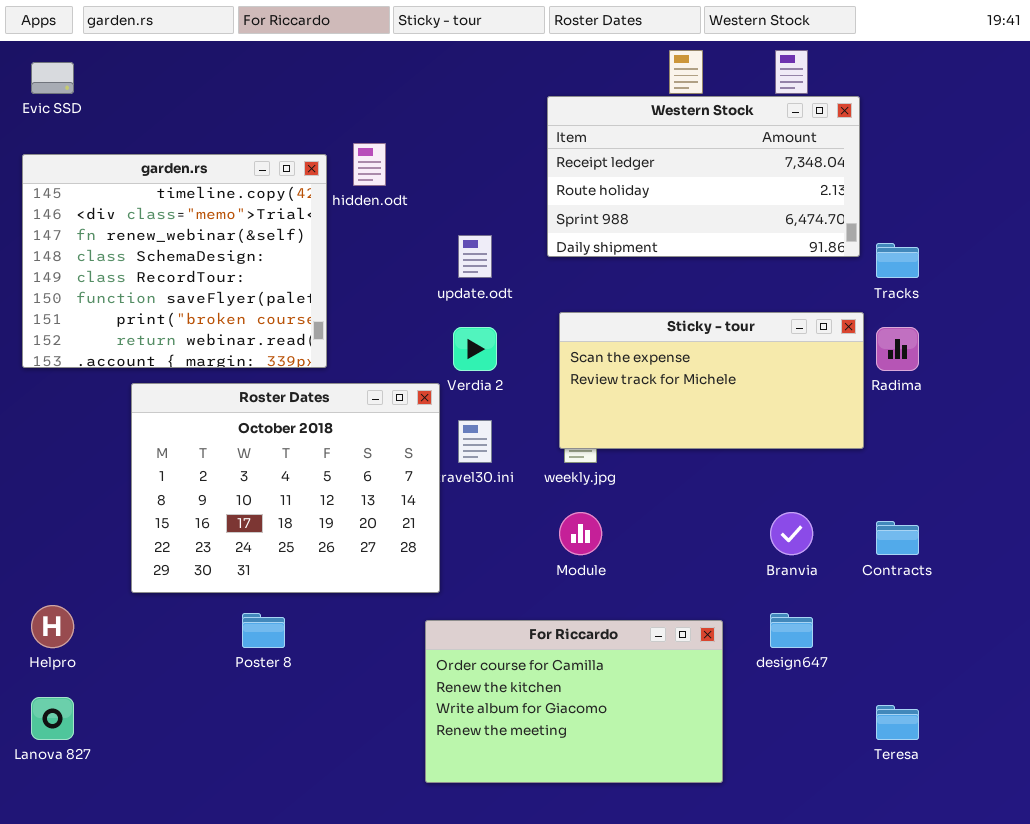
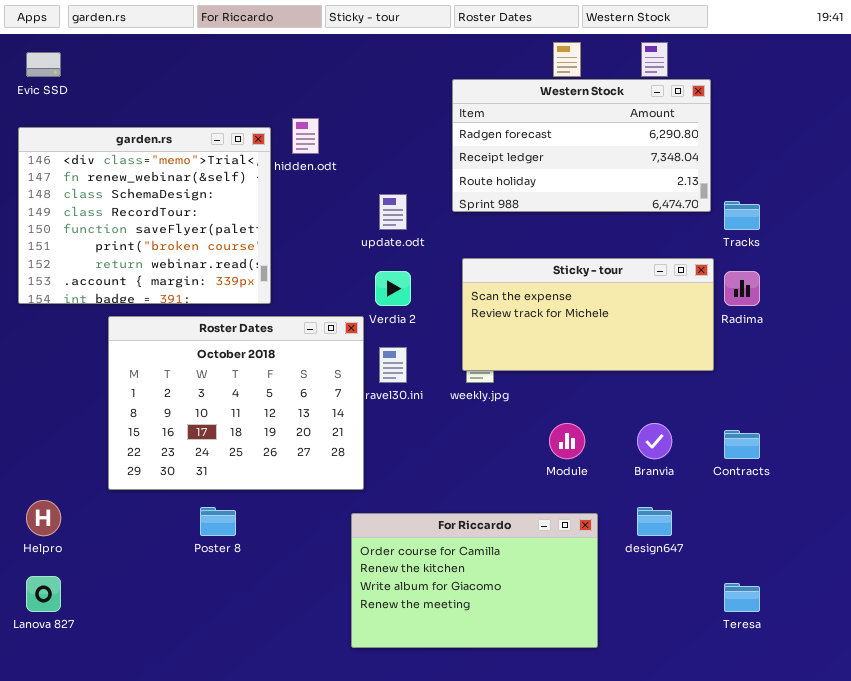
Western Stock: [547,96,860,257] -> [452,79,711,212], scrolled up 1 row
garden.rs: [22,154,327,368] -> [18,127,271,304], scrolled down 1 row
Module: [559,512,602,555] -> [549,423,585,459], moved

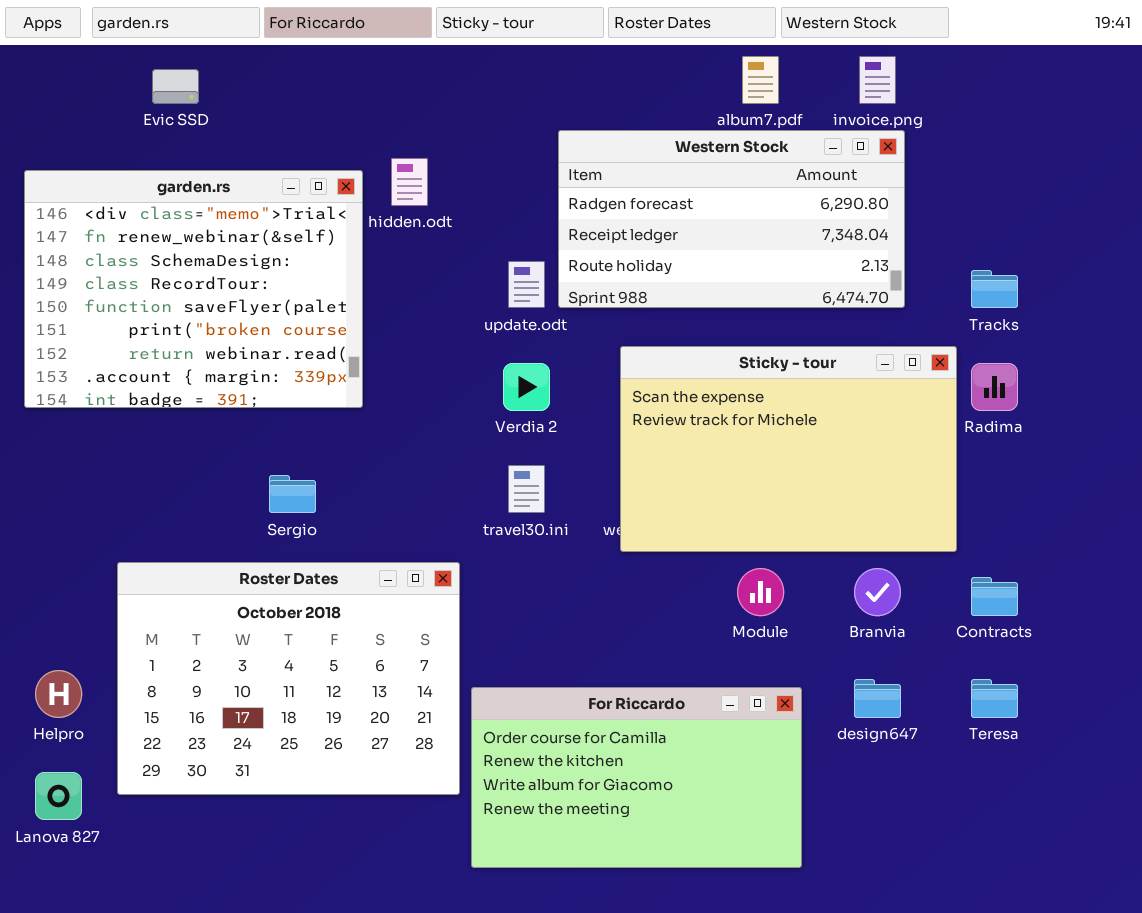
Evic SSD: [26,52,61,77] -> [152,69,199,104], moved
Western Stock: [452,79,711,212] -> [558,130,905,308], moved
Sticky - tour: [462,258,714,371] -> [620,346,957,552], resized
Roster Dates: [108,316,364,490] -> [117,562,460,795], moved
Teresa: [724,583,760,612] -> [971,679,1018,718], moved

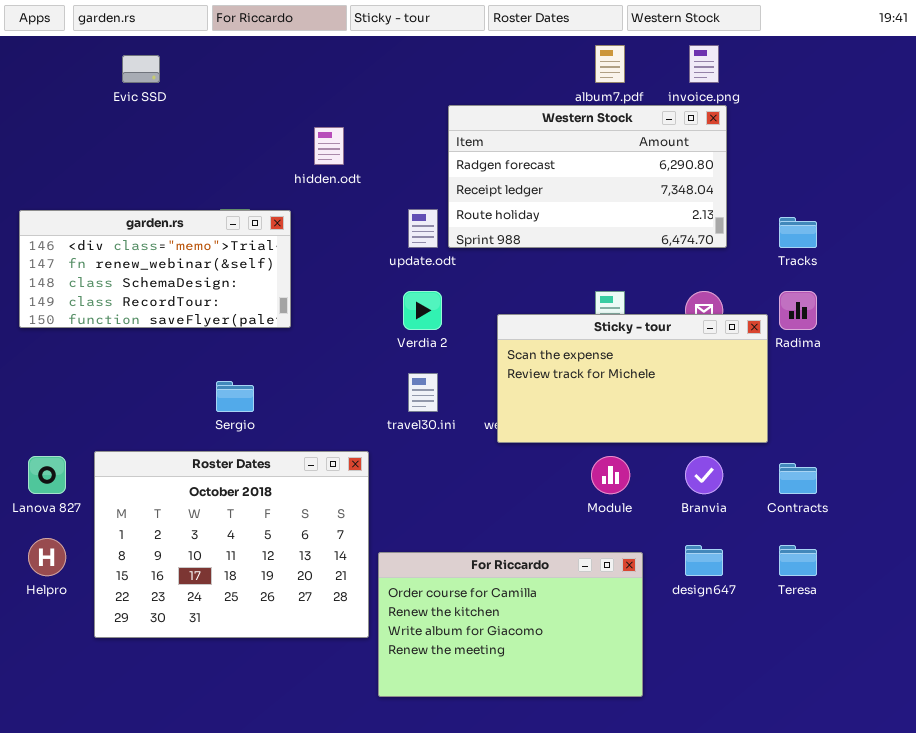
garden.rs: [24,170,363,408] -> [19,210,291,328], resized
Sticky - tour: [620,346,957,552] -> [497,314,768,443], resized
Lanova 827: [35,772,82,820] -> [28,456,66,494], moved

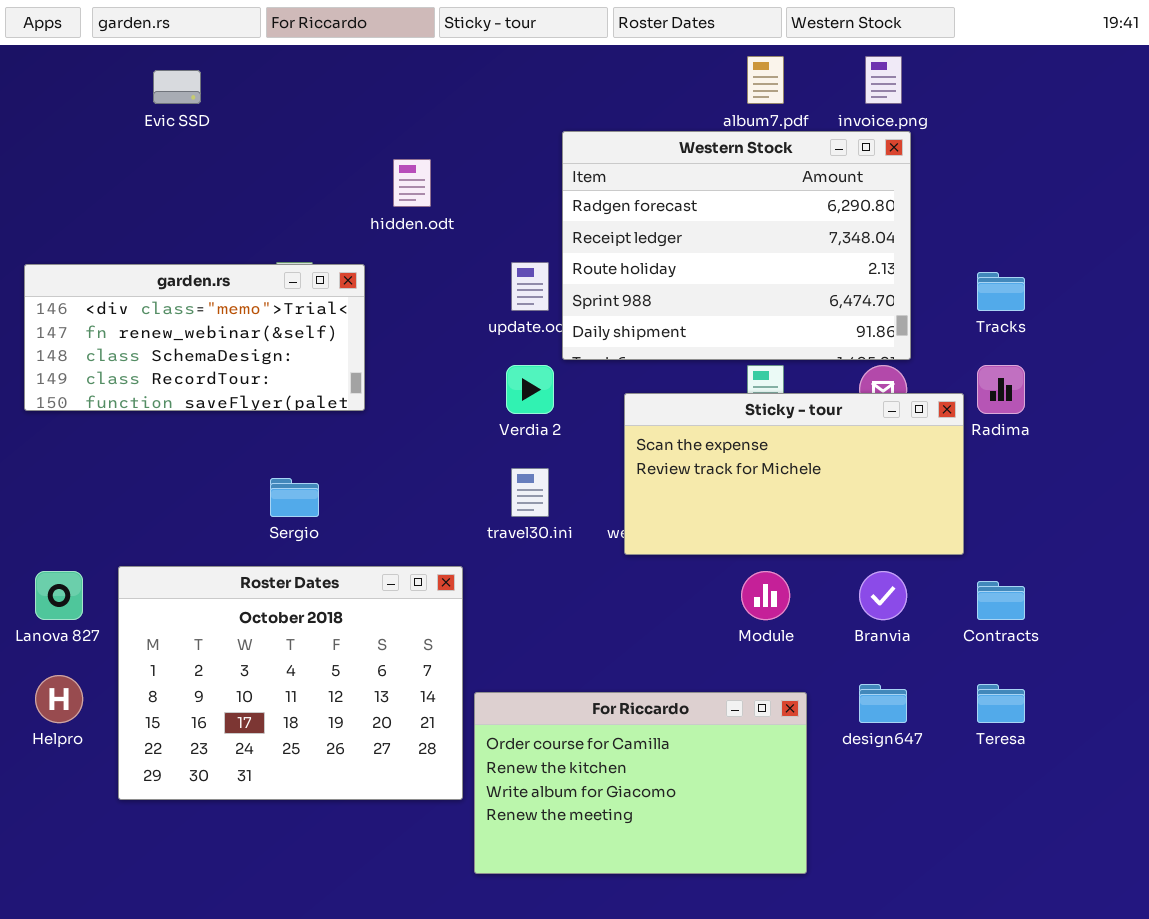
Western Stock: [448,105,727,248] -> [562,131,911,360], resized

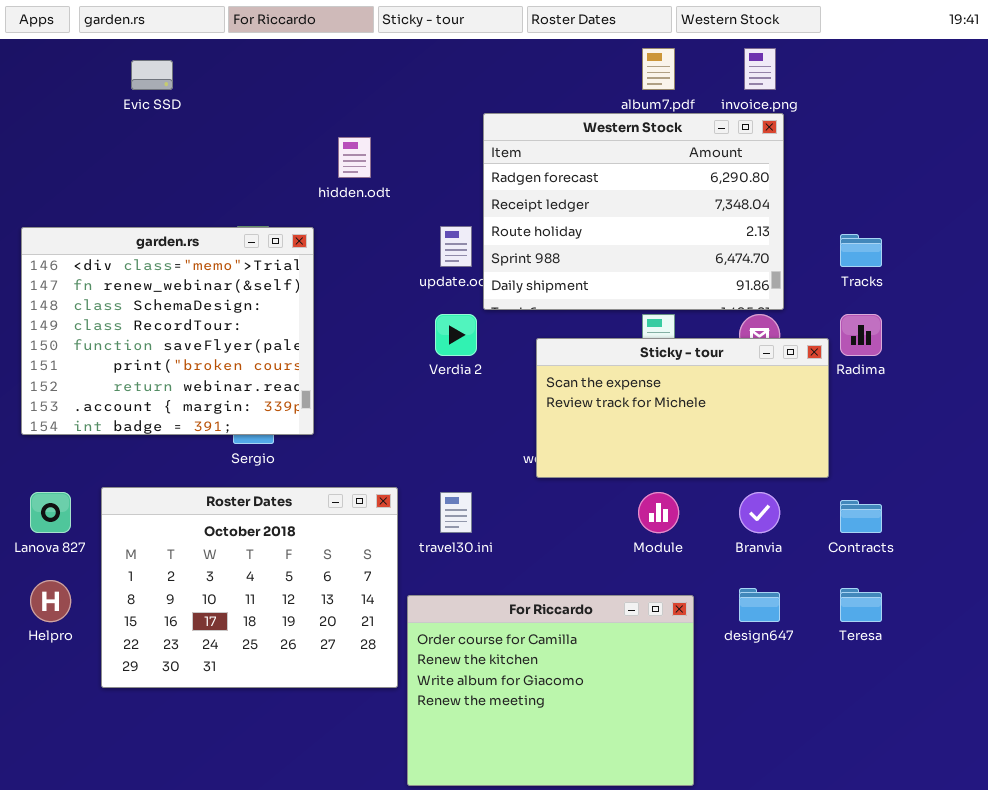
garden.rs: [24,264,365,411] -> [21,227,314,435], resized
travel30.ini: [511,468,549,517] -> [440,492,472,533], moved
For Riccardo: [474,692,807,874] -> [407,595,694,786], resized

